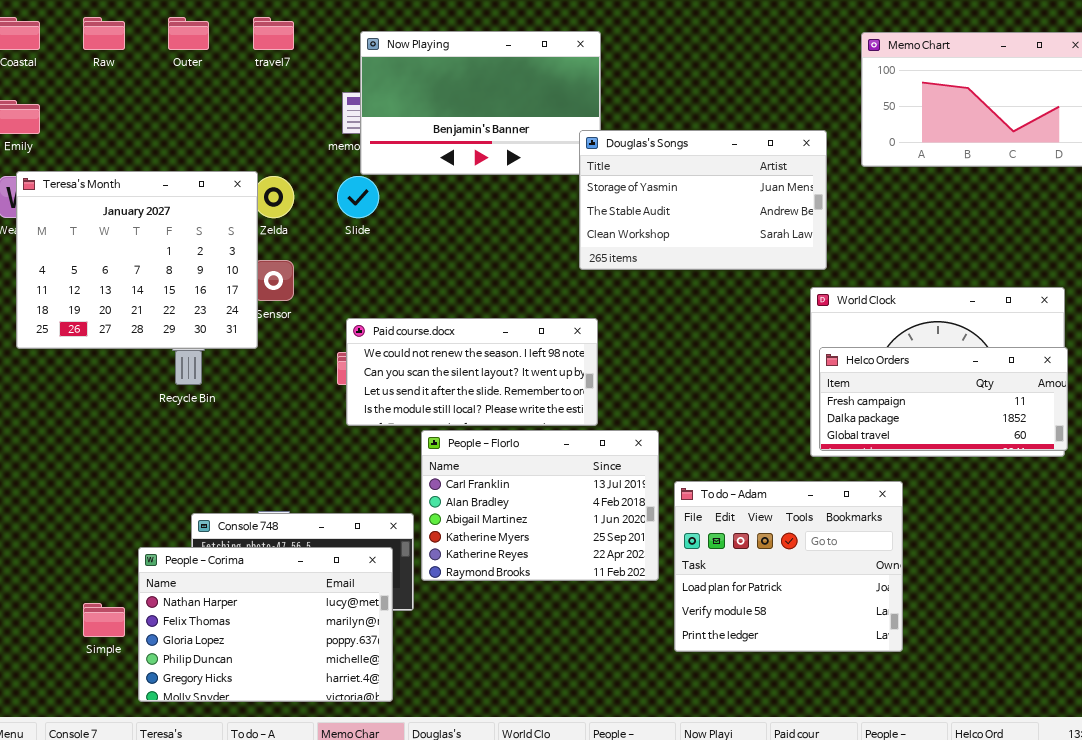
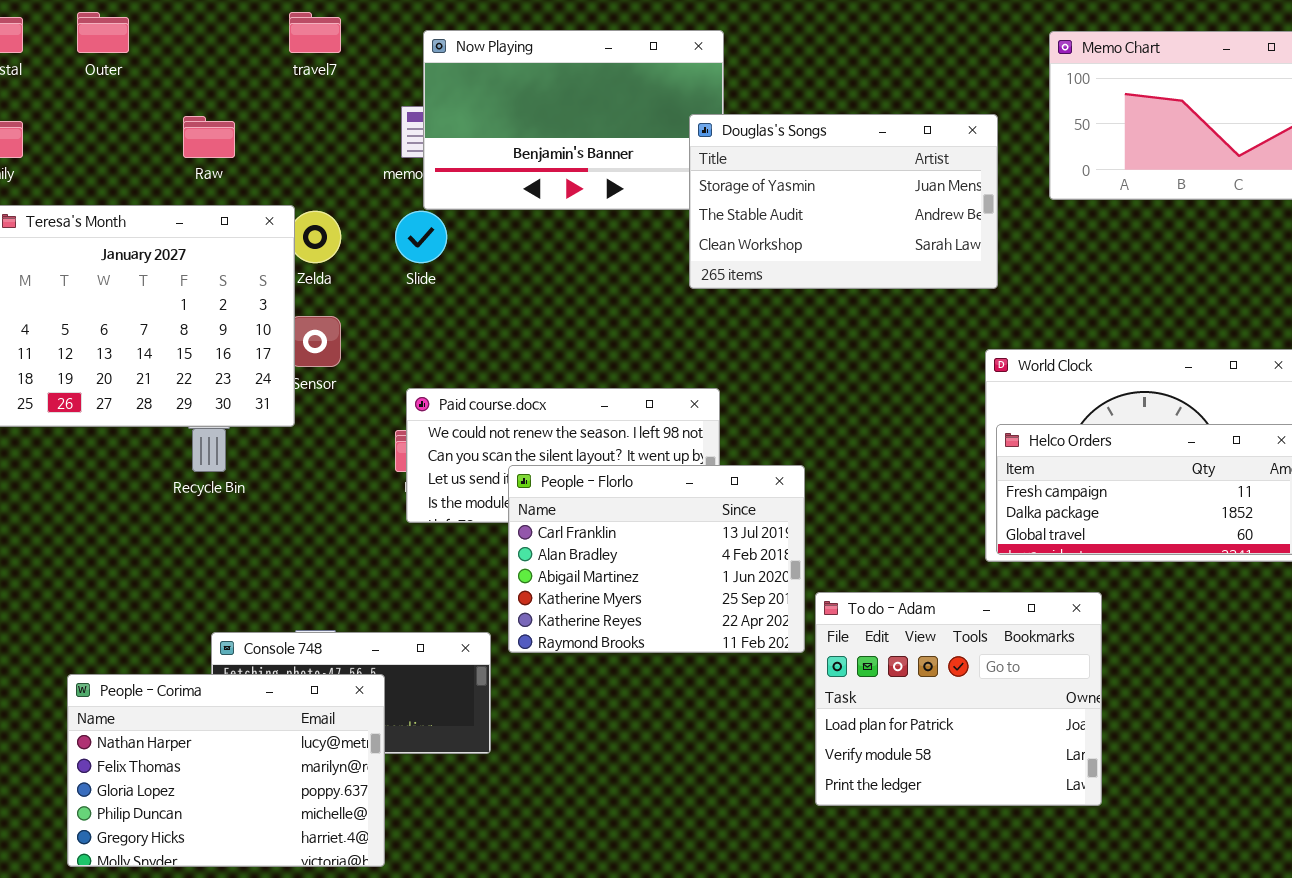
Raw: [83,17,125,50] -> [183,116,235,158], moved
Outer: [168,17,209,50] -> [77,12,129,53], moved
Douglas's Songs: [579,130,827,270] -> [689,114,998,289], moved
People - Florlo: [421,430,659,581] -> [508,465,805,653], moved
People - Corima: [138,547,393,702] -> [67,674,385,867], moved

